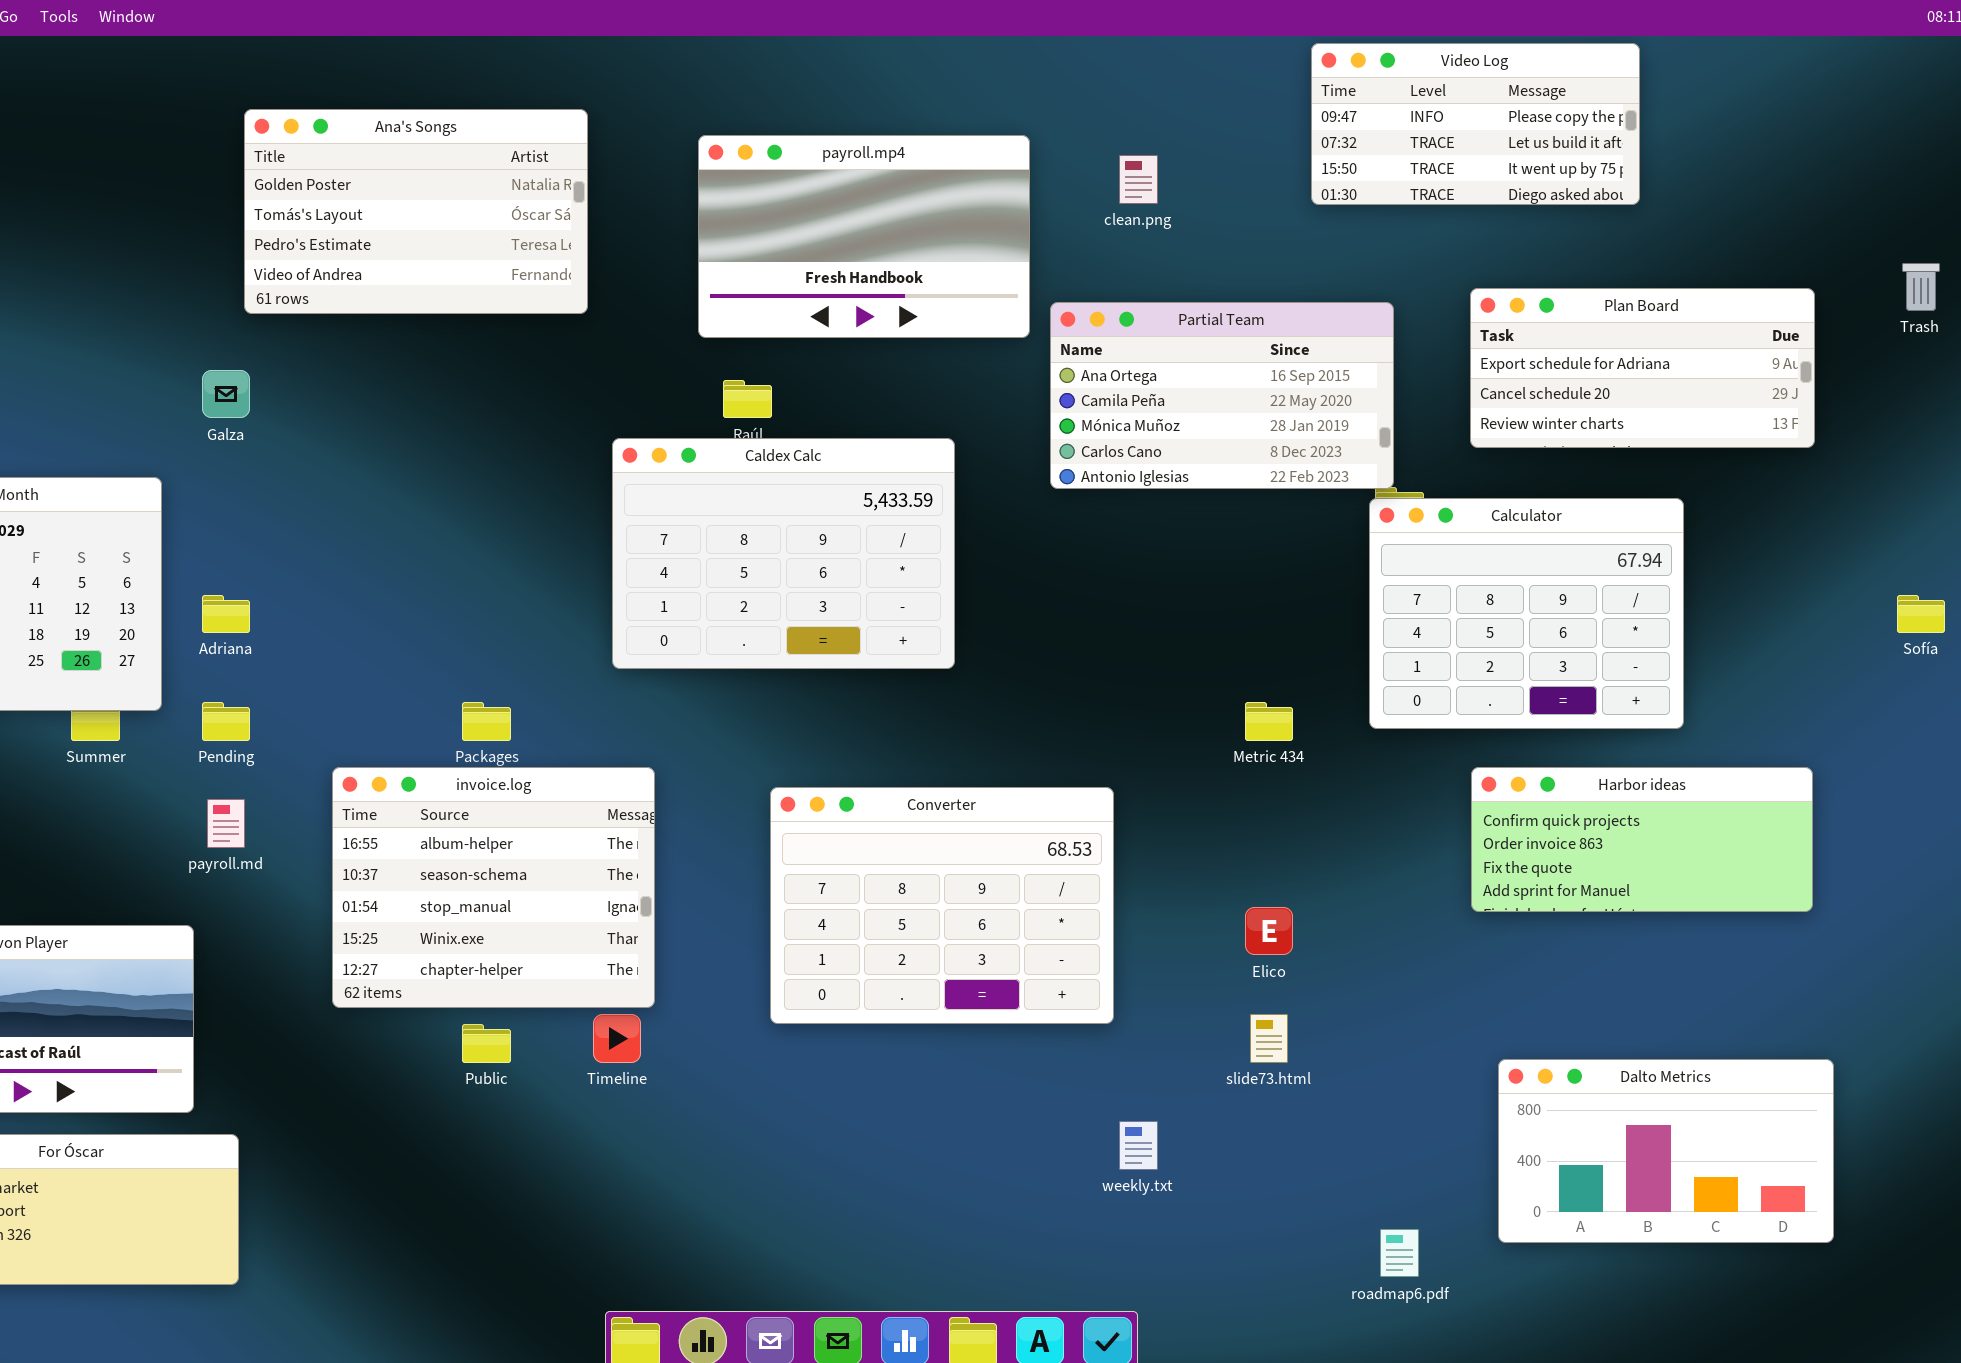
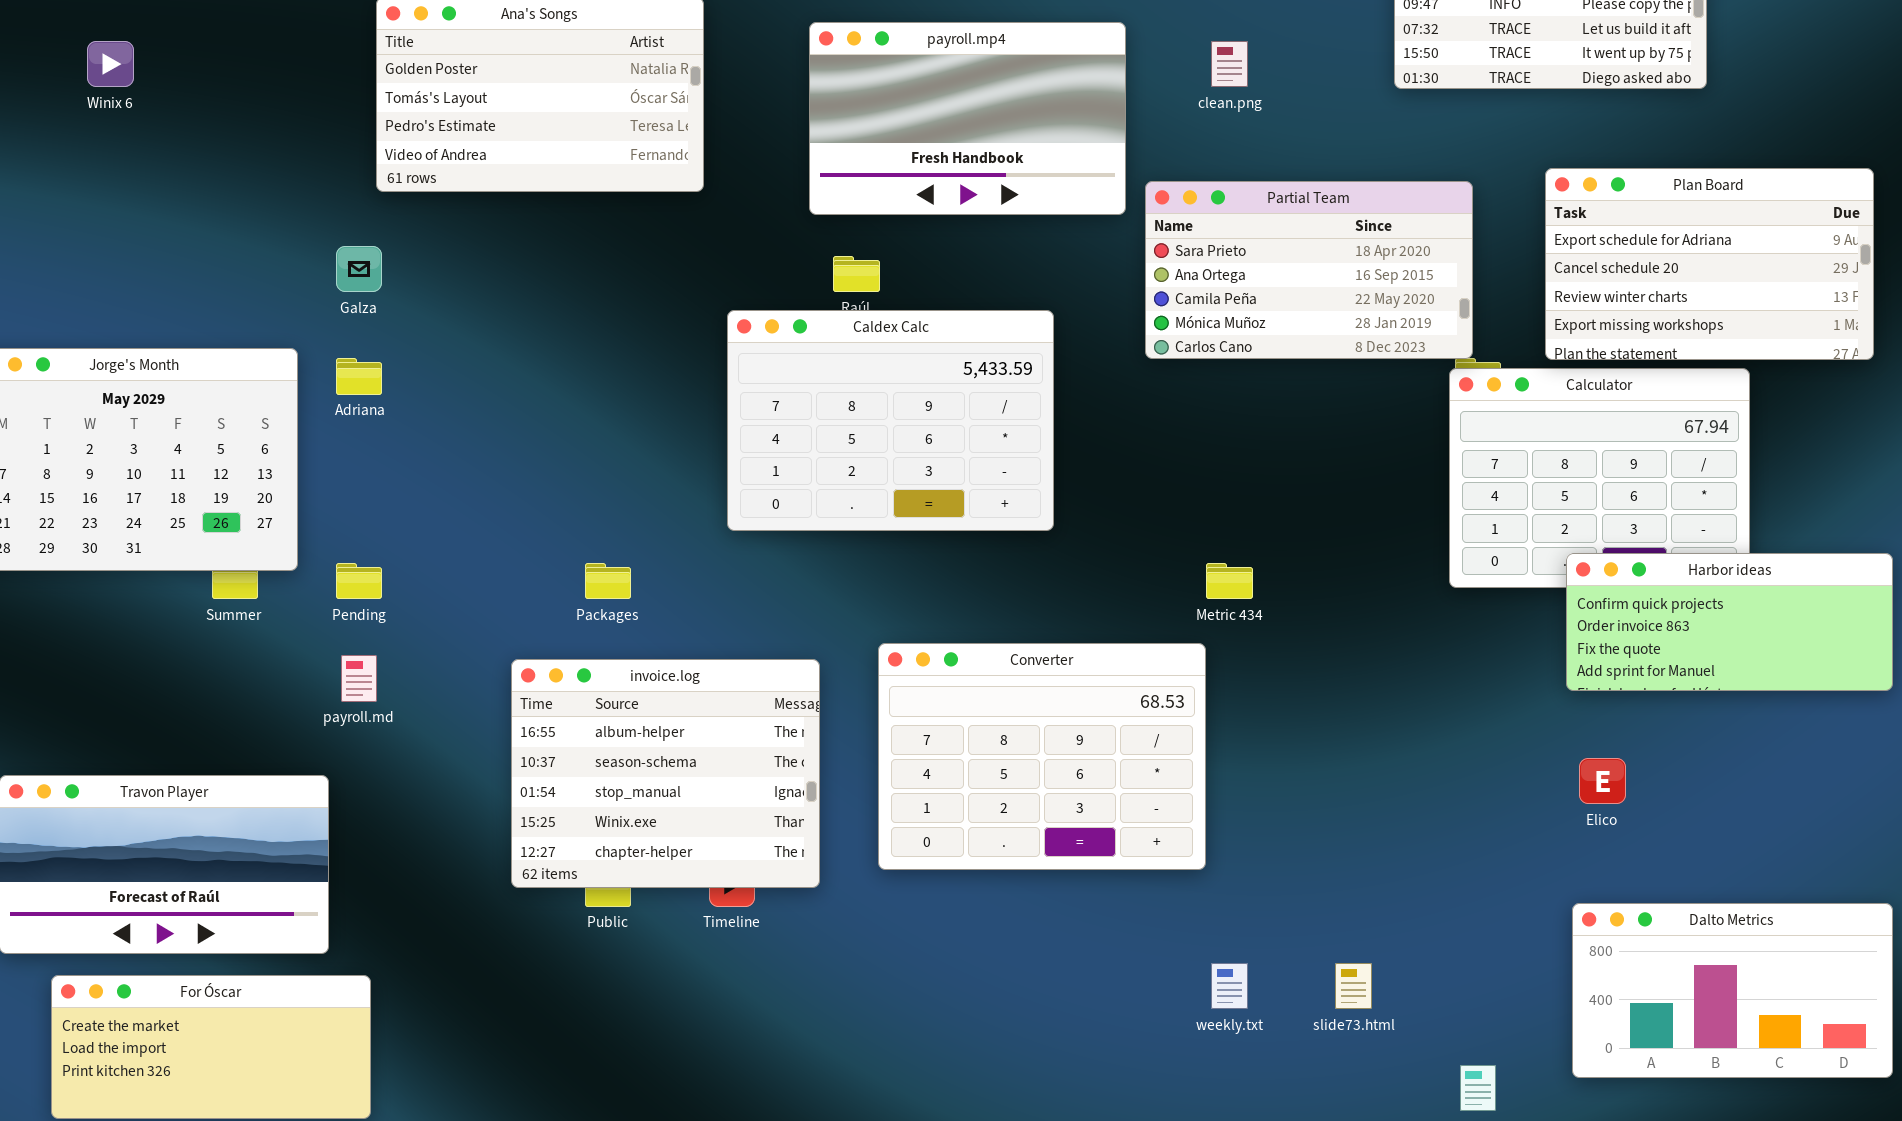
Plan Board: [1470,288,1815,448] -> [1545,168,1874,360], resized
Partial Team: [1050,302,1394,489] -> [1145,181,1473,359], scrolled up 1 row
Adriana: [202,595,250,633] -> [336,358,382,395], moved
Metric 434: [1245,702,1293,741] -> [1206,563,1253,599], moved
invoice.log: [332,767,655,1008] -> [511,659,820,888], moved
Harbor ideas: [1471,767,1813,912] -> [1566,553,1893,691], moved
Elico: [1245,907,1293,955] -> [1579,758,1626,804], moved
slide73.html: [1250,1014,1288,1063] -> [1335,963,1372,1009], moved

